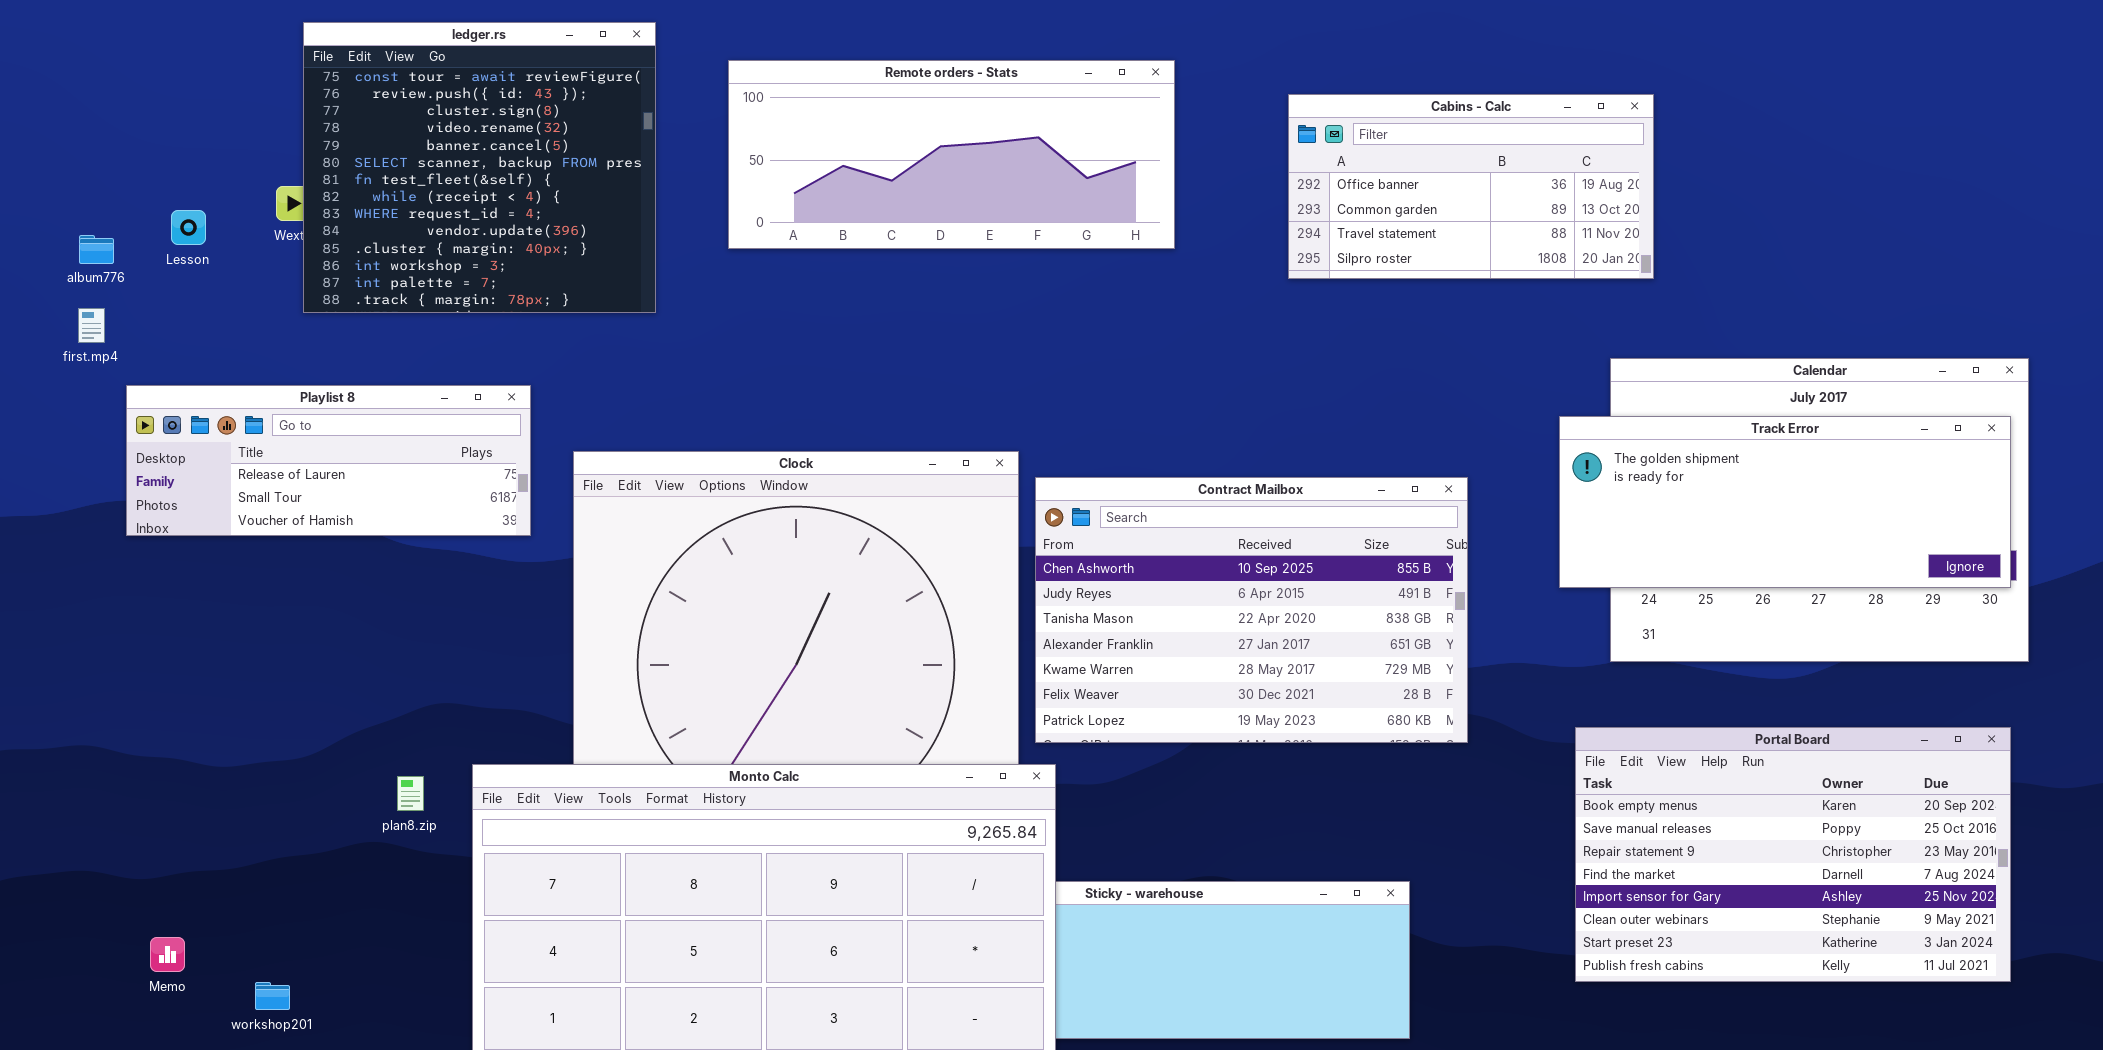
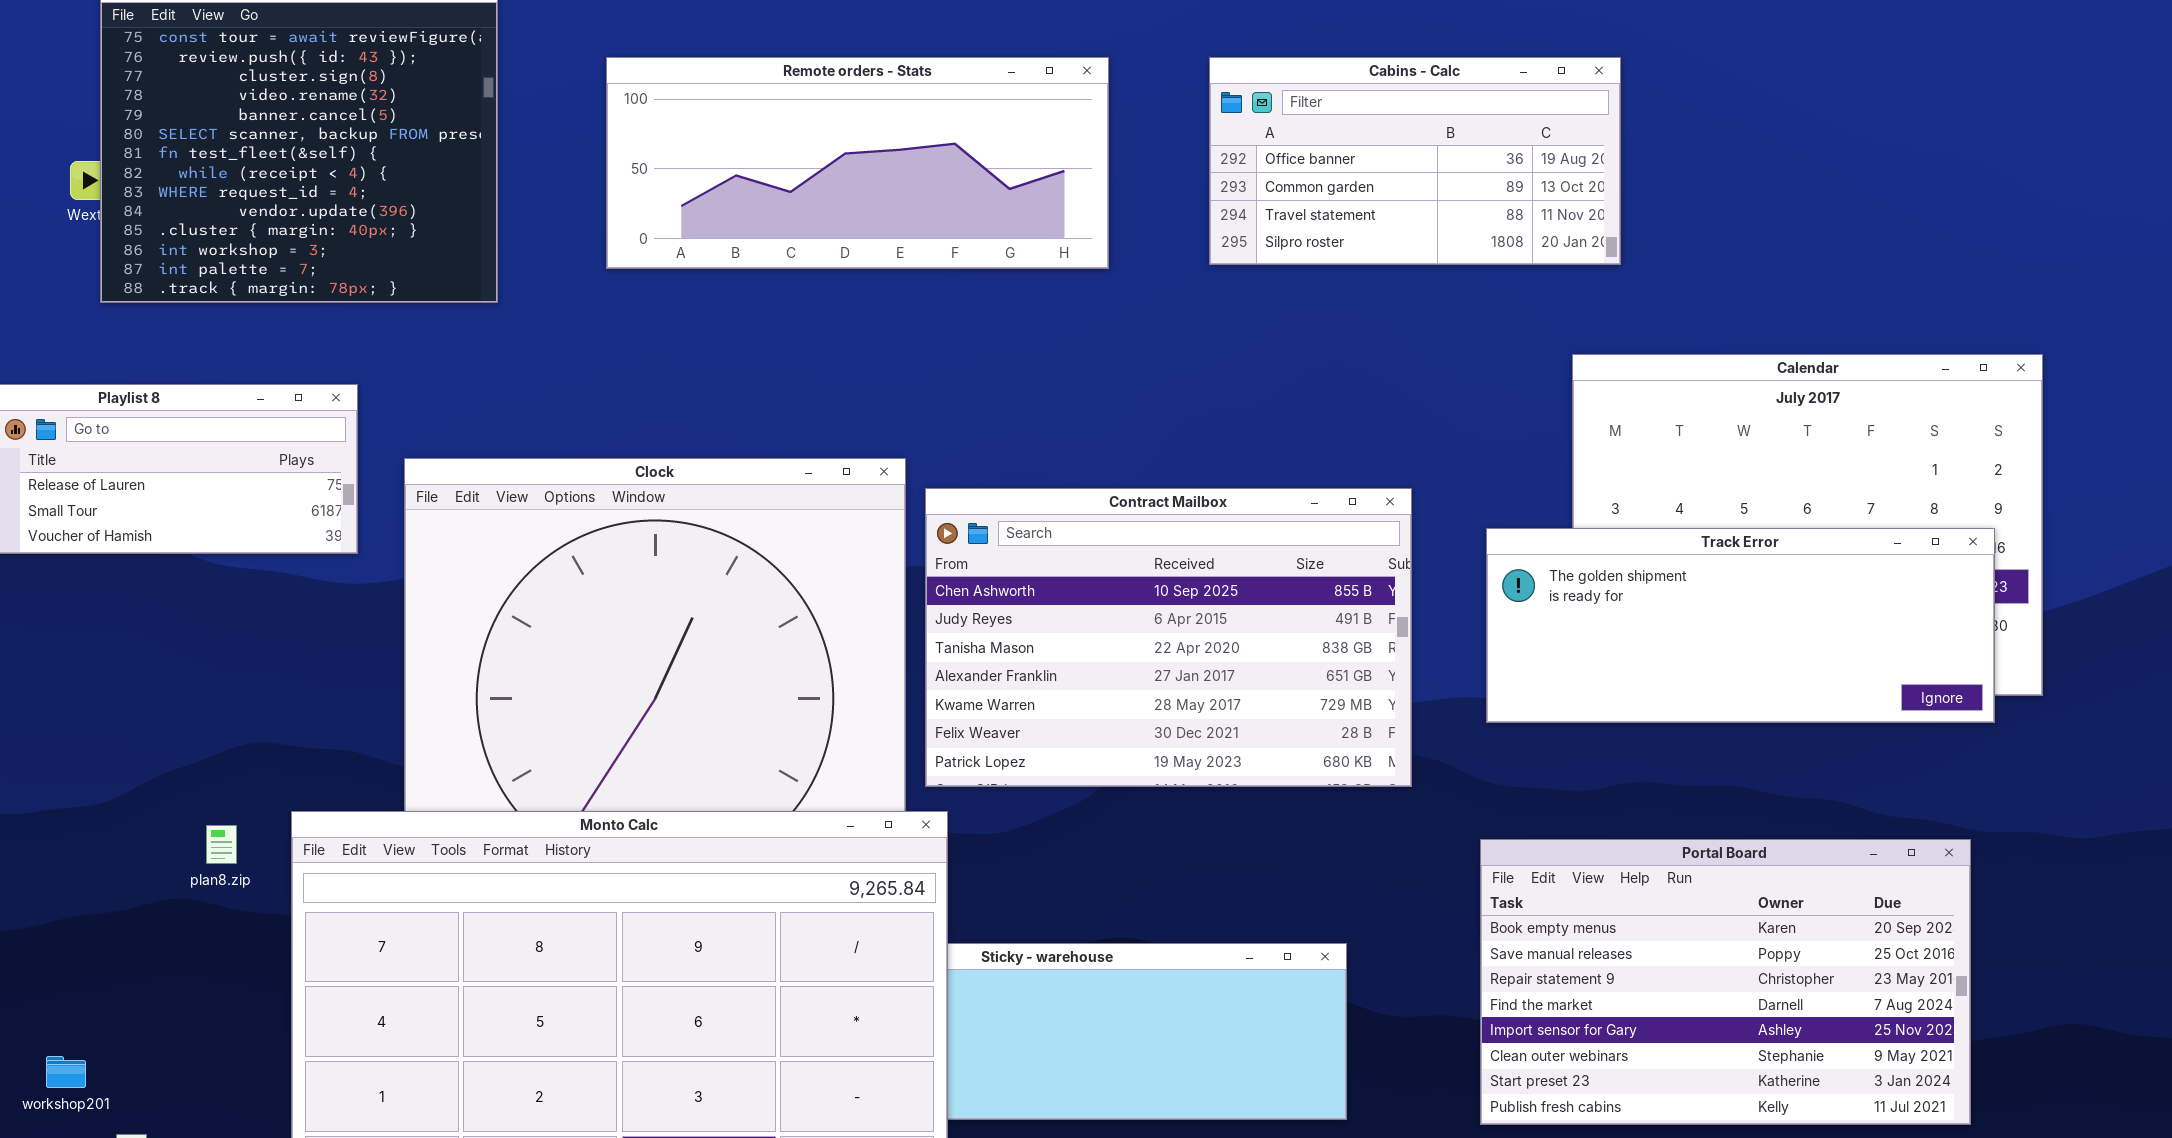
Remote orders - Stats: [728,60,1175,249] -> [606,57,1109,269], moved
Track Error: [1559,416,2011,588] -> [1486,528,1995,723], moved
Portal Board: [1575,727,2011,982] -> [1480,839,1971,1125], moved

